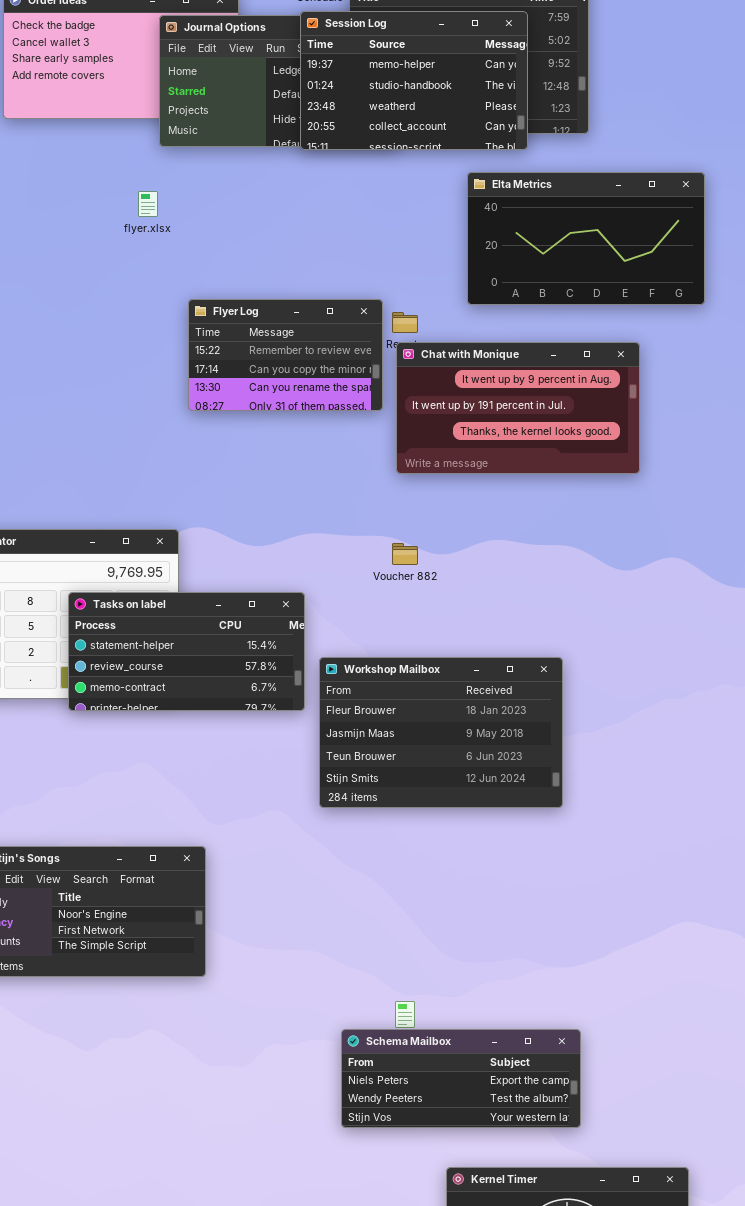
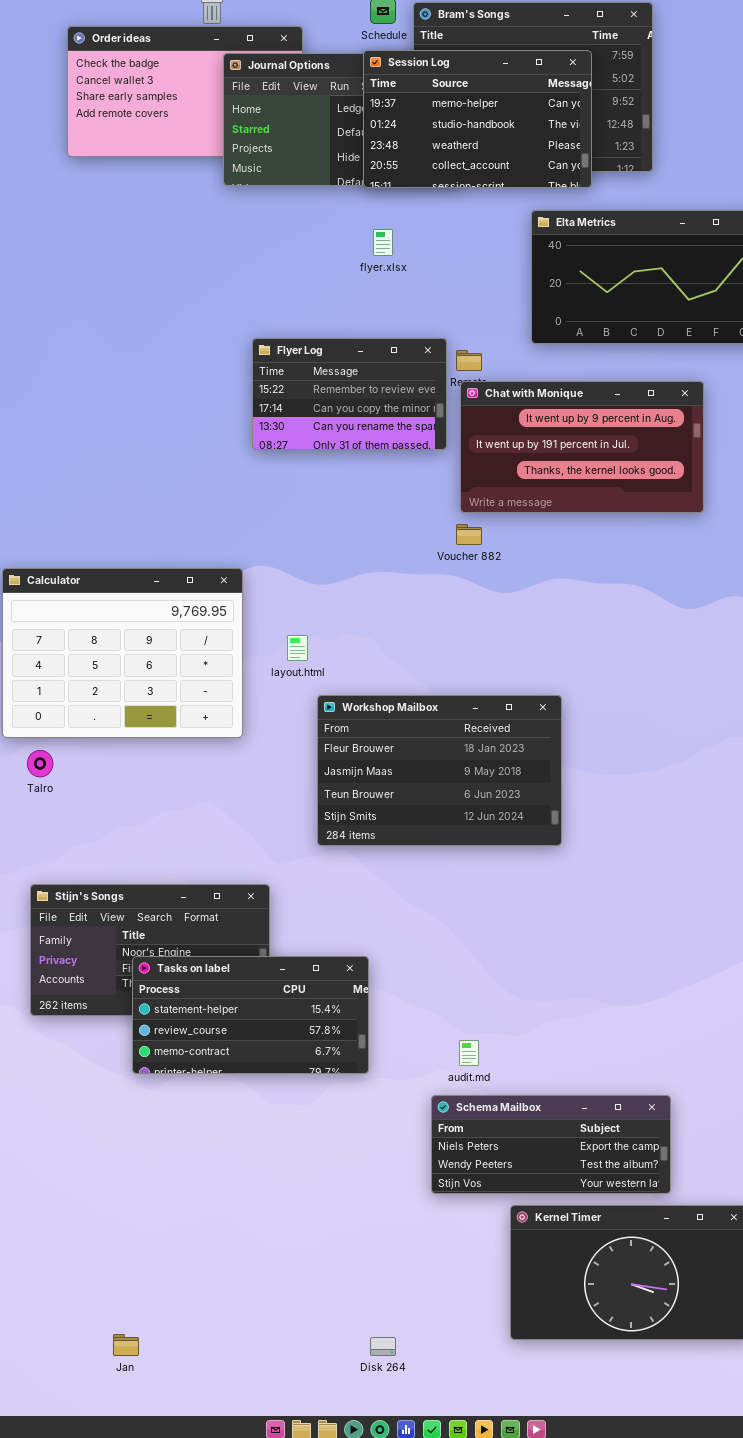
flyer.xlsx: [138,191,158,217] -> [373,229,393,256], moved
Voucher 882: [392,543,418,565] -> [456,524,482,545], moved
Tasks on label: [68,592,305,711] -> [132,956,369,1074], moved
Workshop Mailbox: [319,657,563,808] -> [317,695,562,846], moved
Schema Mailbox: [341,1029,581,1128] -> [431,1095,671,1194], moved

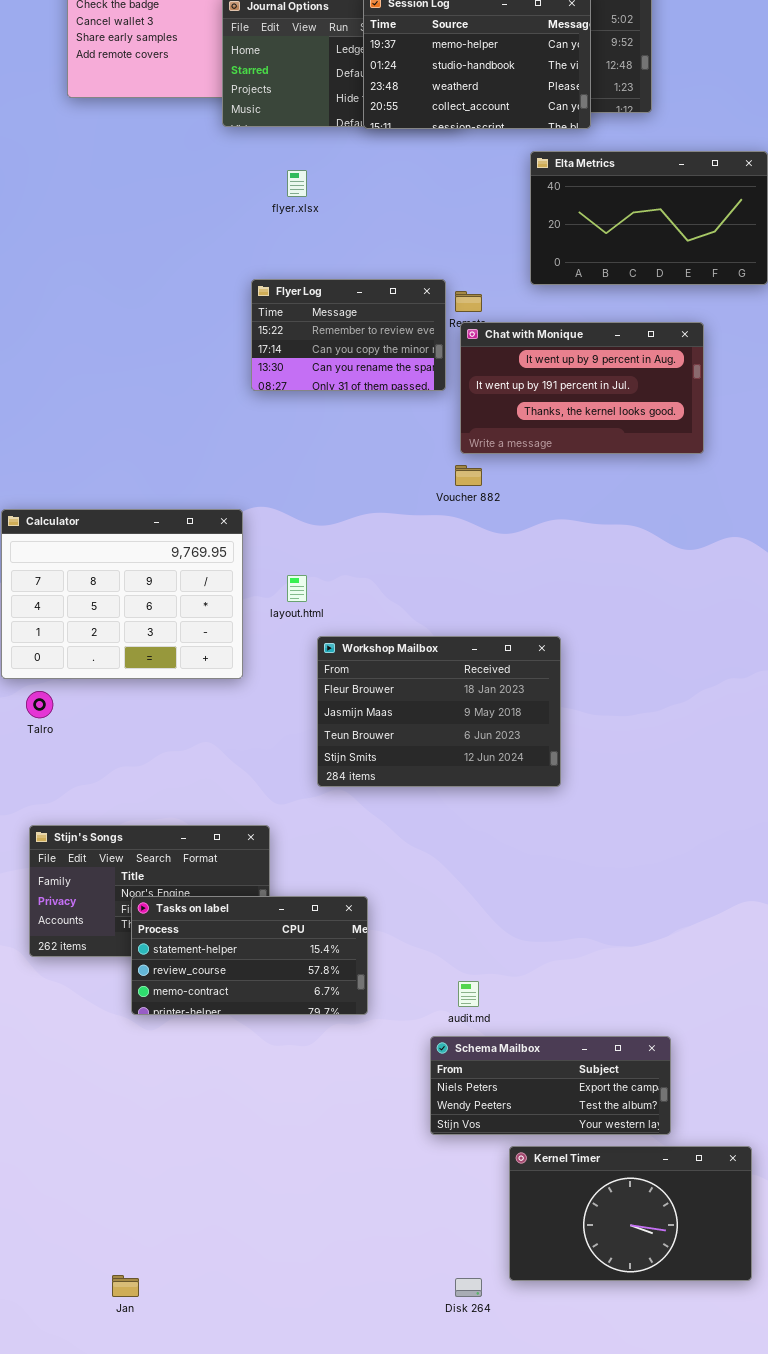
flyer.xlsx: [373,229,393,256] -> [287,170,307,197], moved
Disk 264: [370,1337,396,1356] -> [455,1278,482,1297], moved

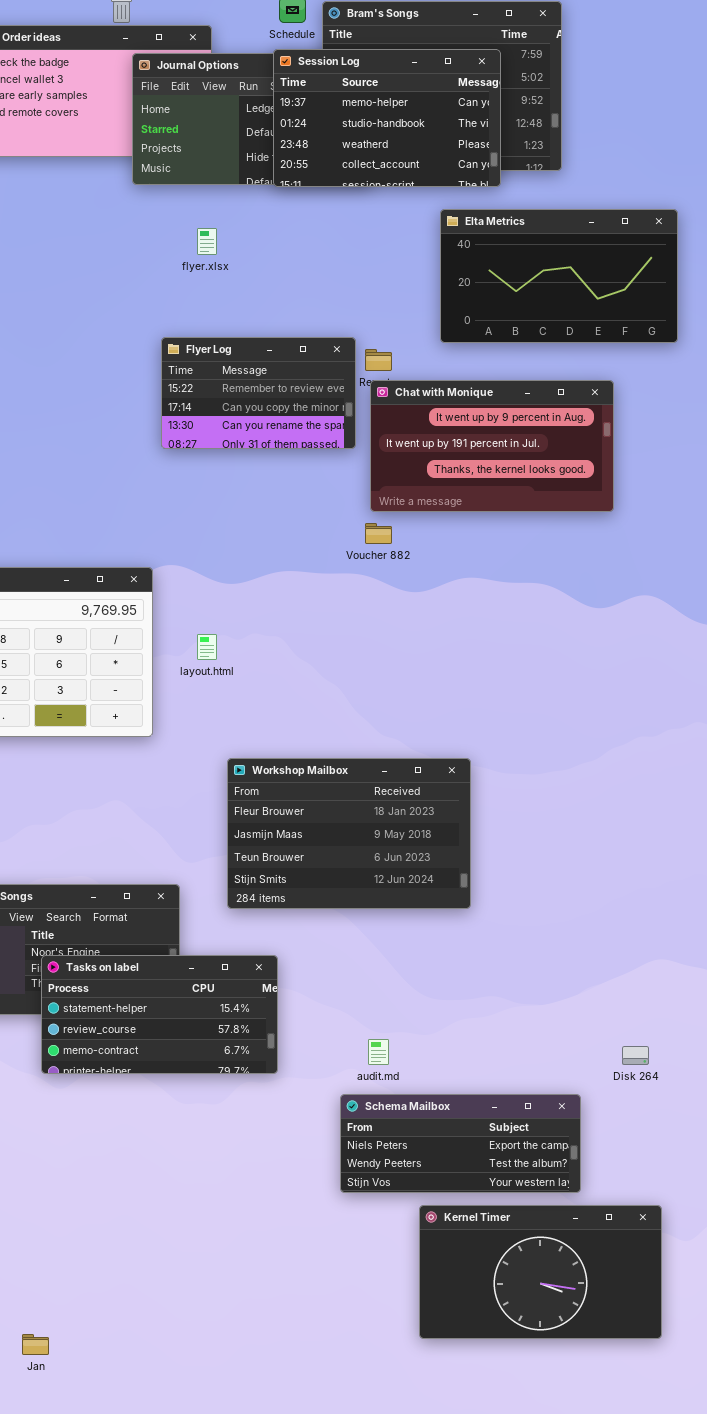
Workshop Mailbox: [317,636,561,787] -> [227,758,471,909], moved
Disk 264: [455,1278,482,1297] -> [622,1046,649,1065], moved

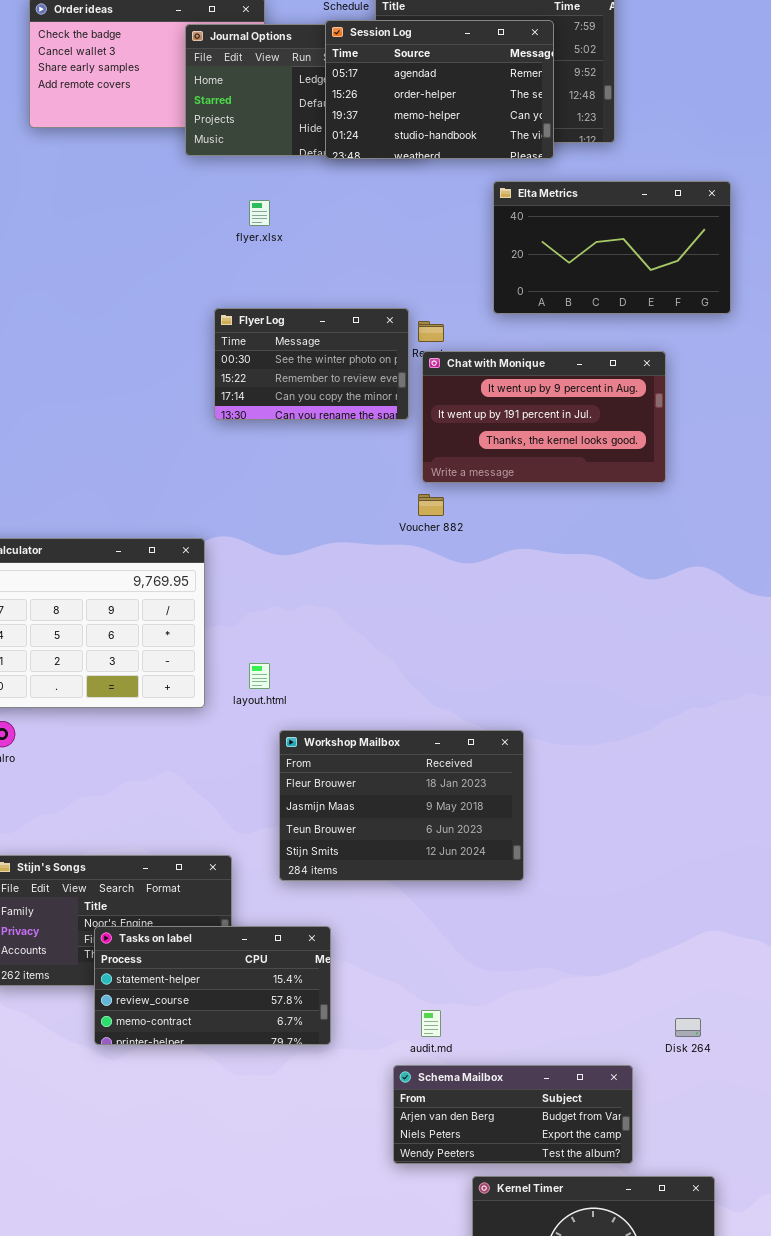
Session Log: [273,49,501,187] -> [325,20,554,159], scrolled up 2 rows
Flyer Log: [161,337,356,449] -> [214,308,409,420], scrolled up 1 row
layout.html: [197,634,217,660] -> [249,663,270,689], moved
Schema Mailbox: [340,1094,581,1193] -> [393,1065,633,1164], scrolled up 1 row

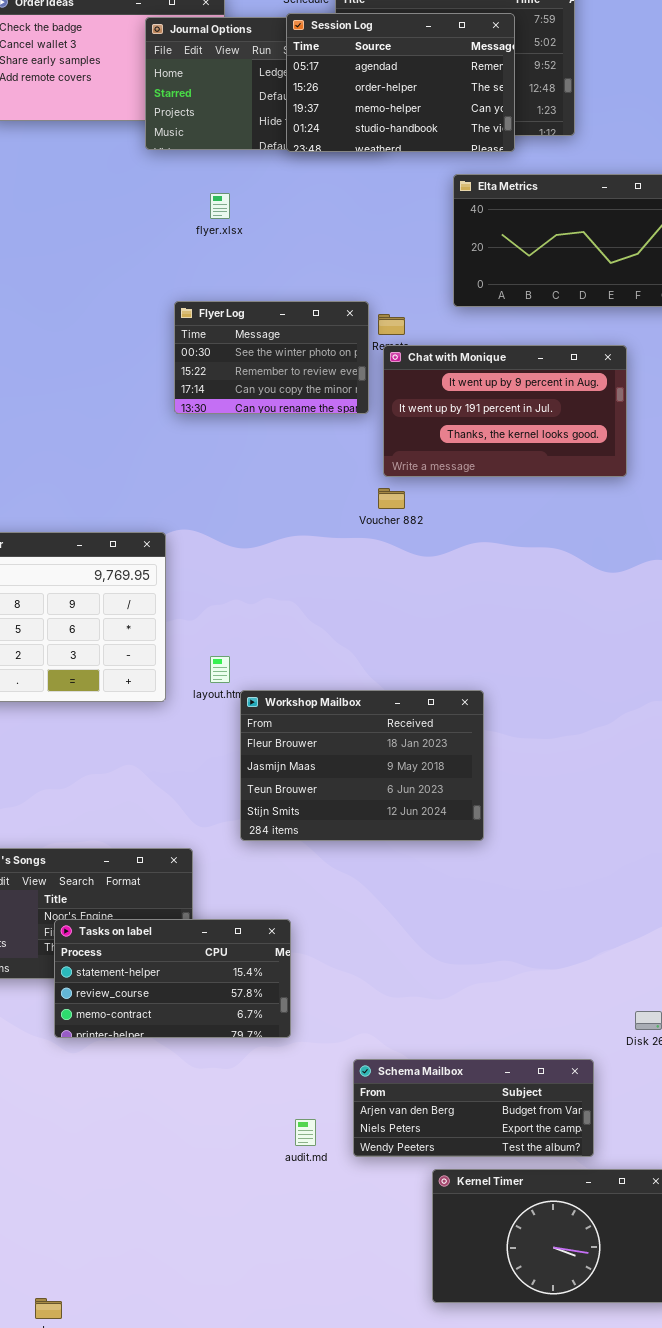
Workshop Mailbox: [279,730,524,881] -> [240,690,484,841], moved
audit.md: [421,1010,441,1037] -> [295,1119,316,1146], moved

